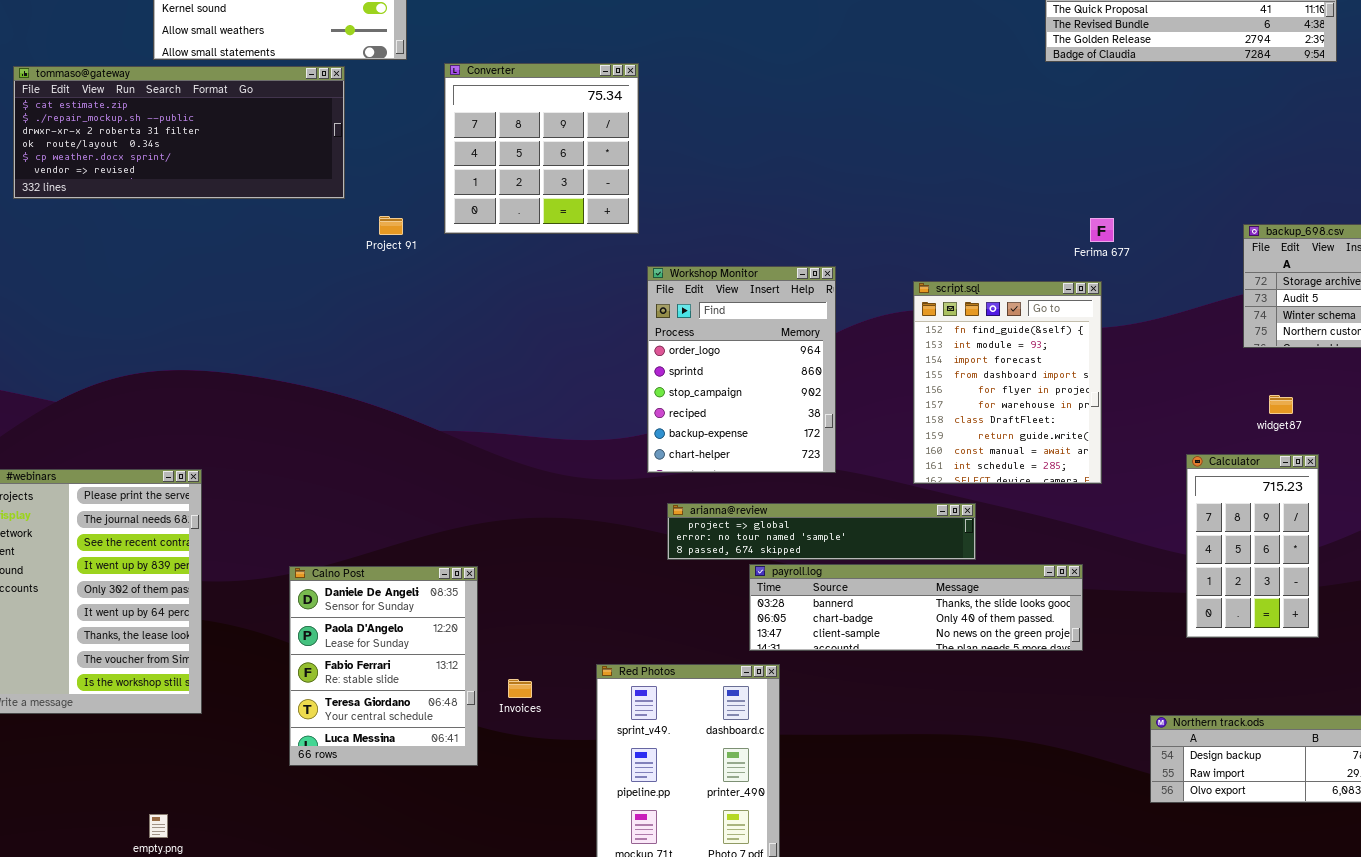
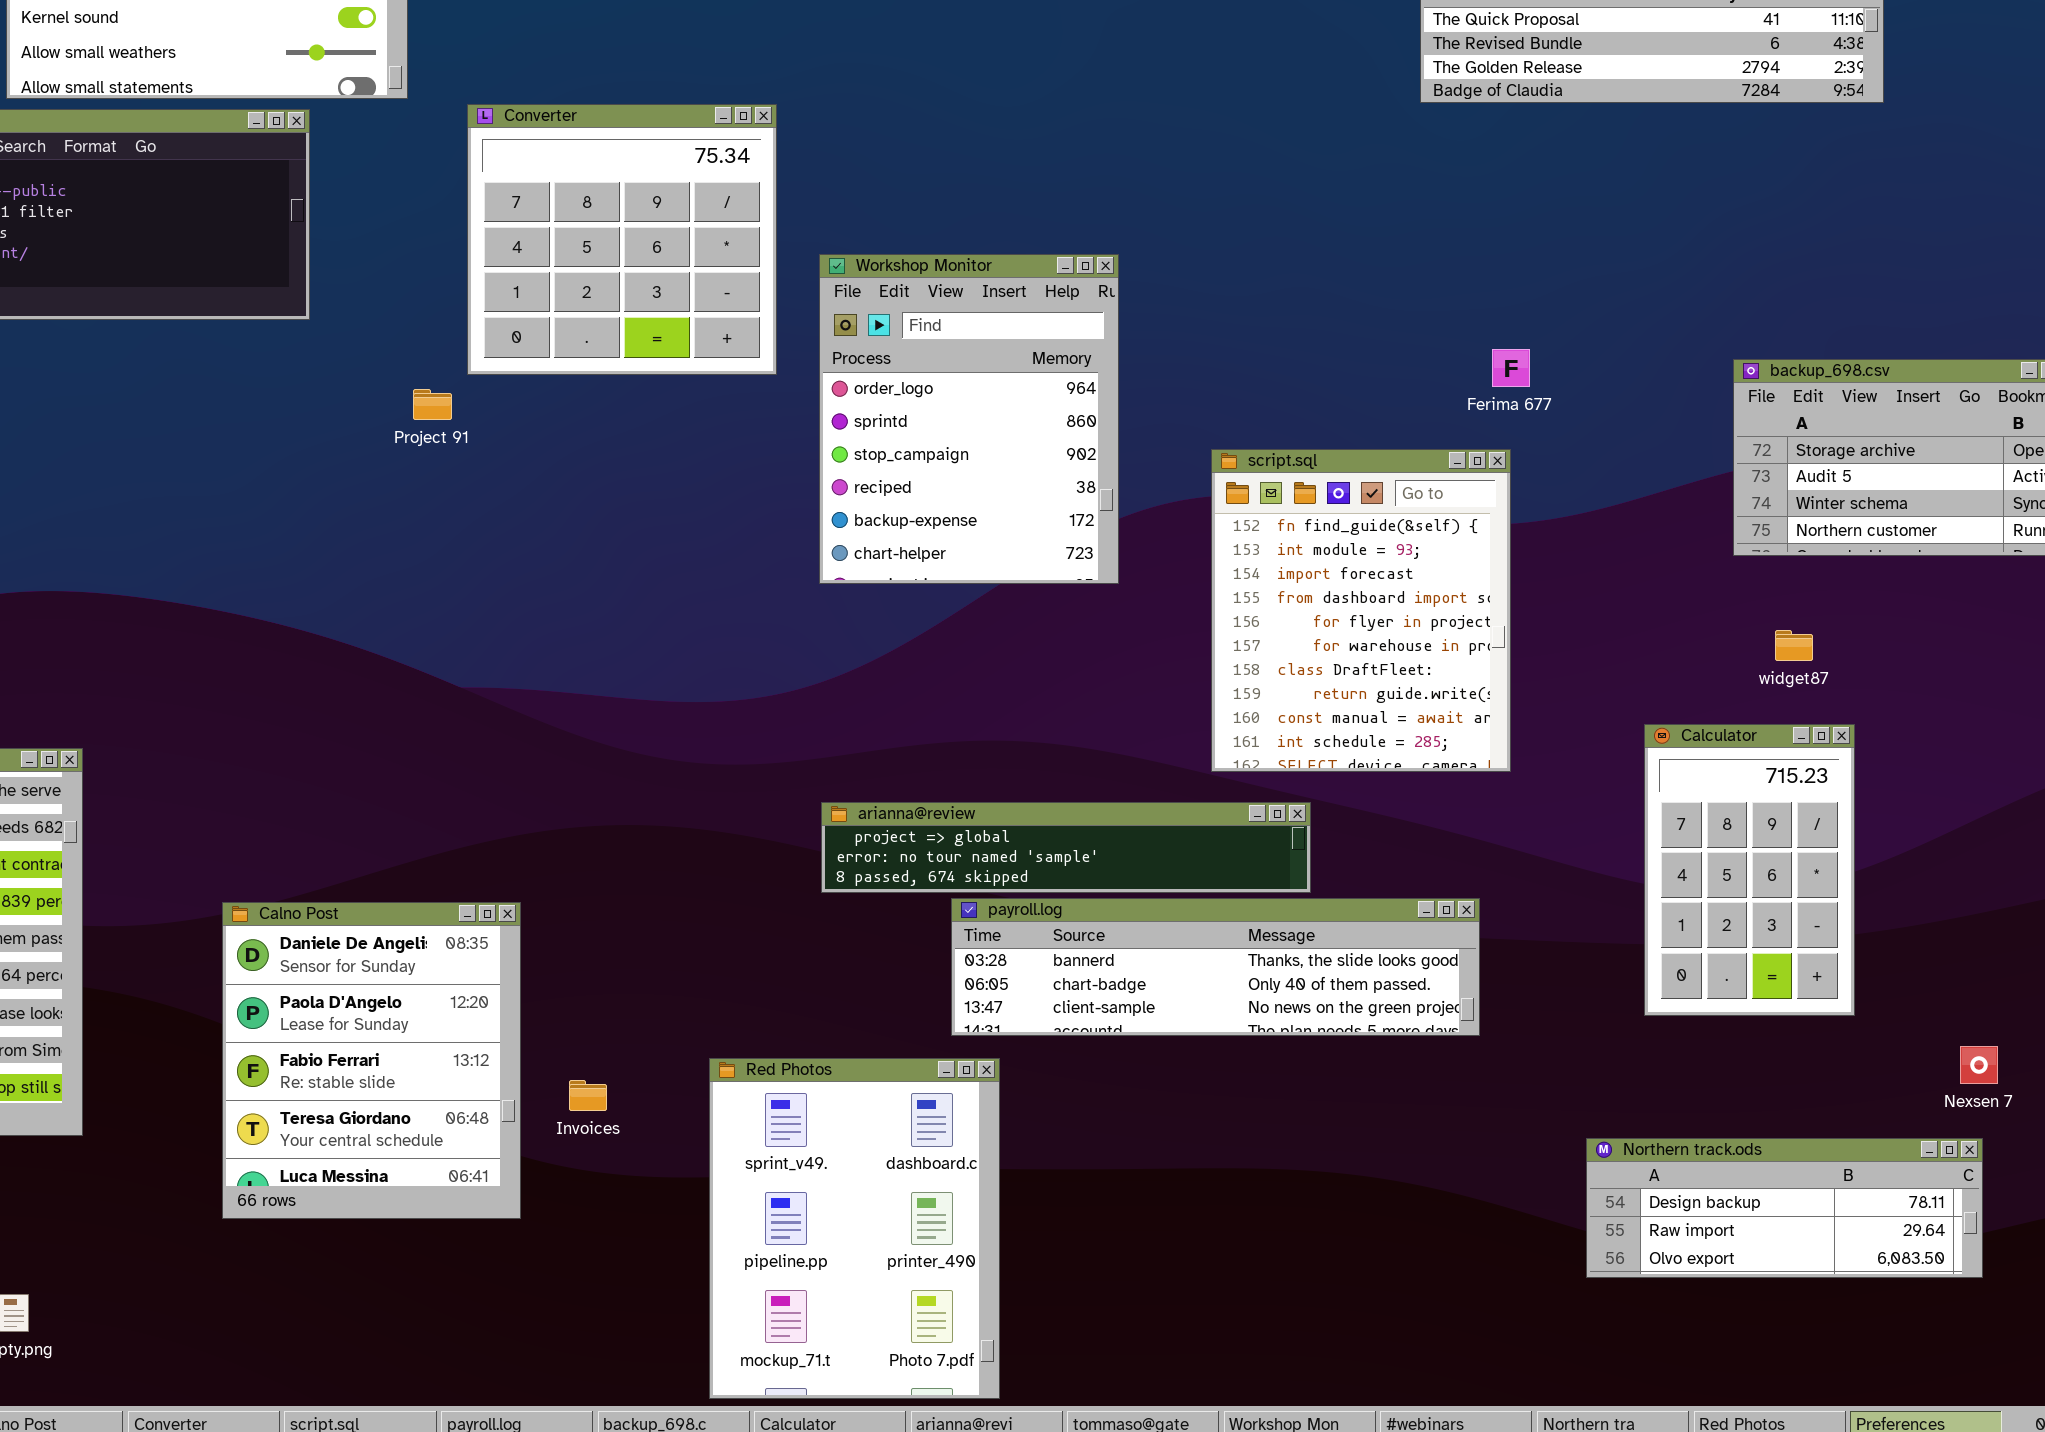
Project 91: [379,216,403,235] -> [413,389,452,420], moved
Workshop Monitor: [647,266,836,473] -> [819,254,1119,584], moved

